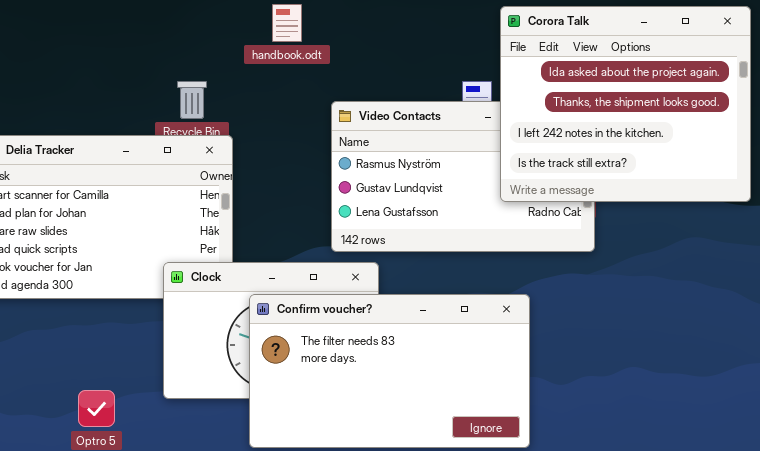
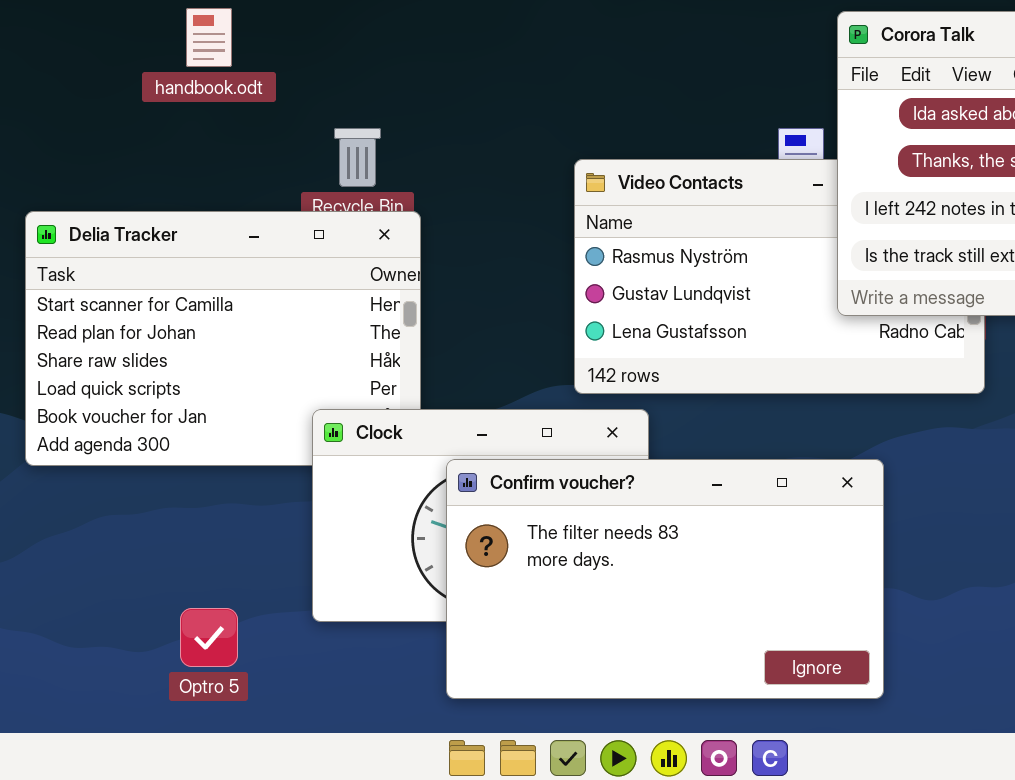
handbook.odt: [272,4,302,42] -> [186,8,232,67], moved

